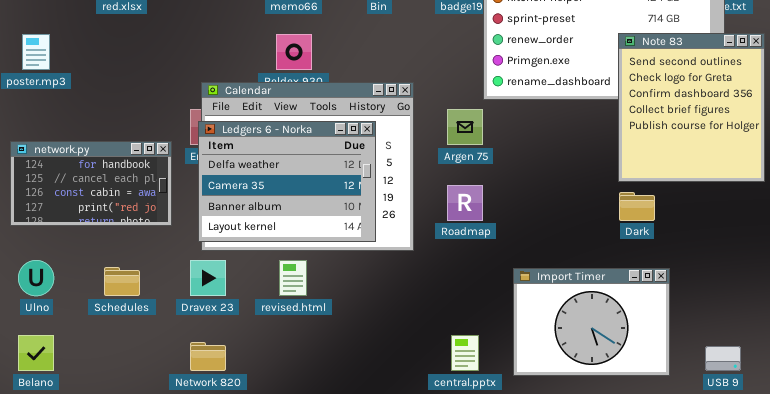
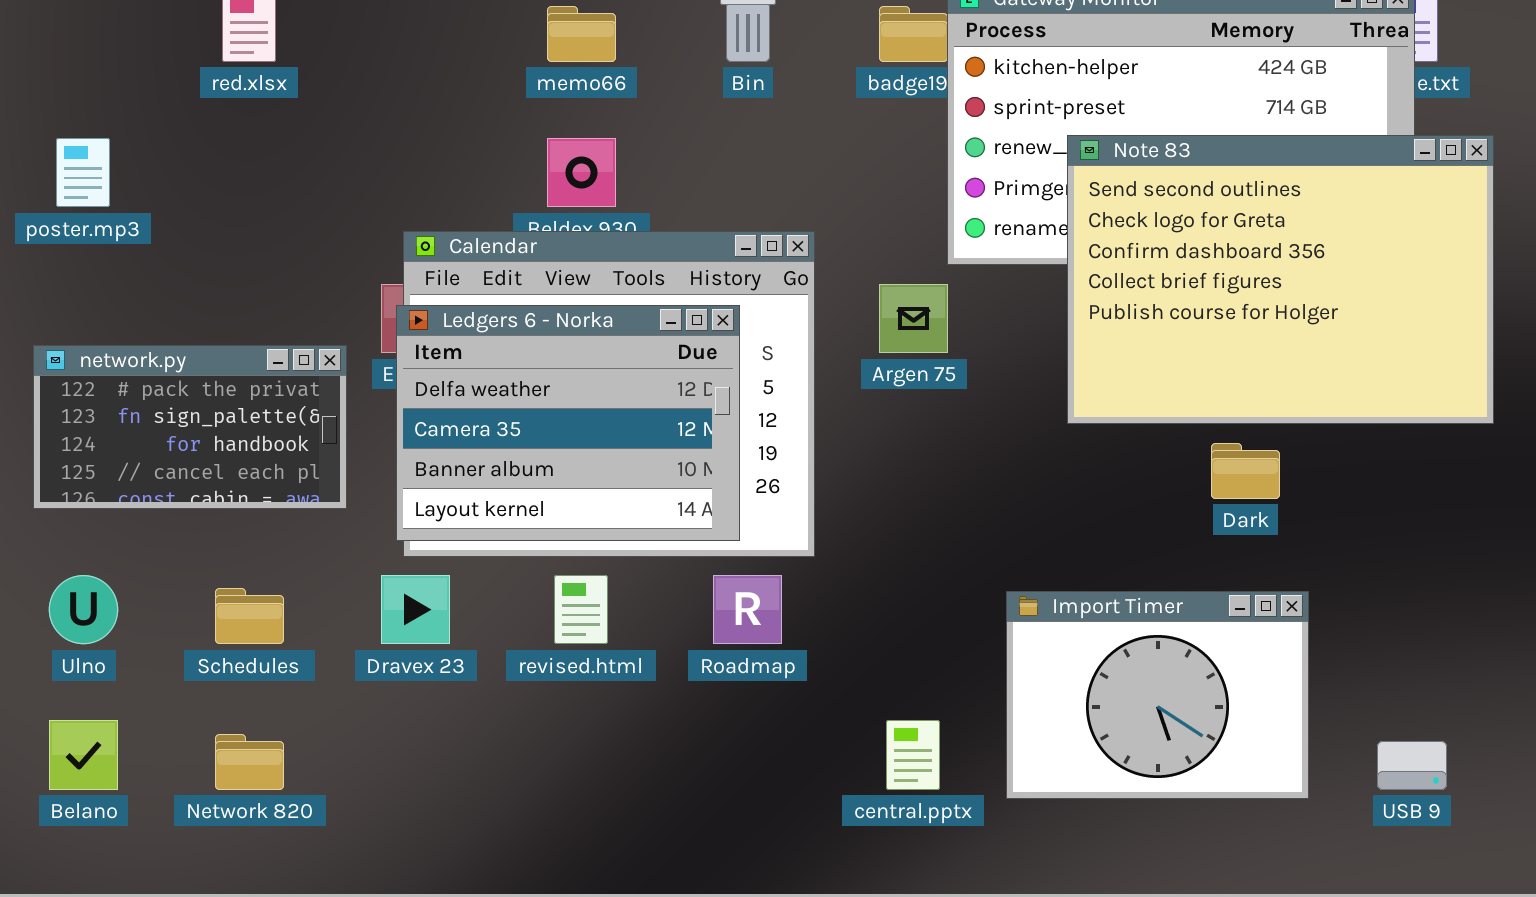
Note 83: [618,33,765,182] -> [1067,135,1494,424], resized
network.py: [10,141,172,226] -> [33,345,347,509], scrolled up 2 rows
Roadmap: [447,185,483,221] -> [713,575,782,644], moved
Network 820: [190,342,226,371] -> [215,734,284,790], moved

